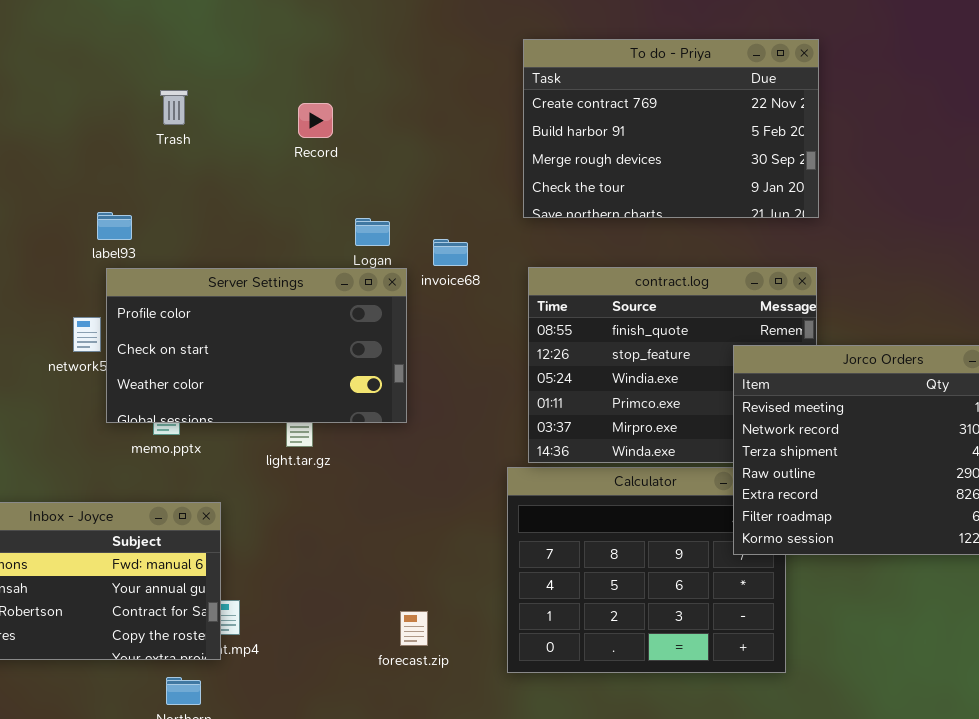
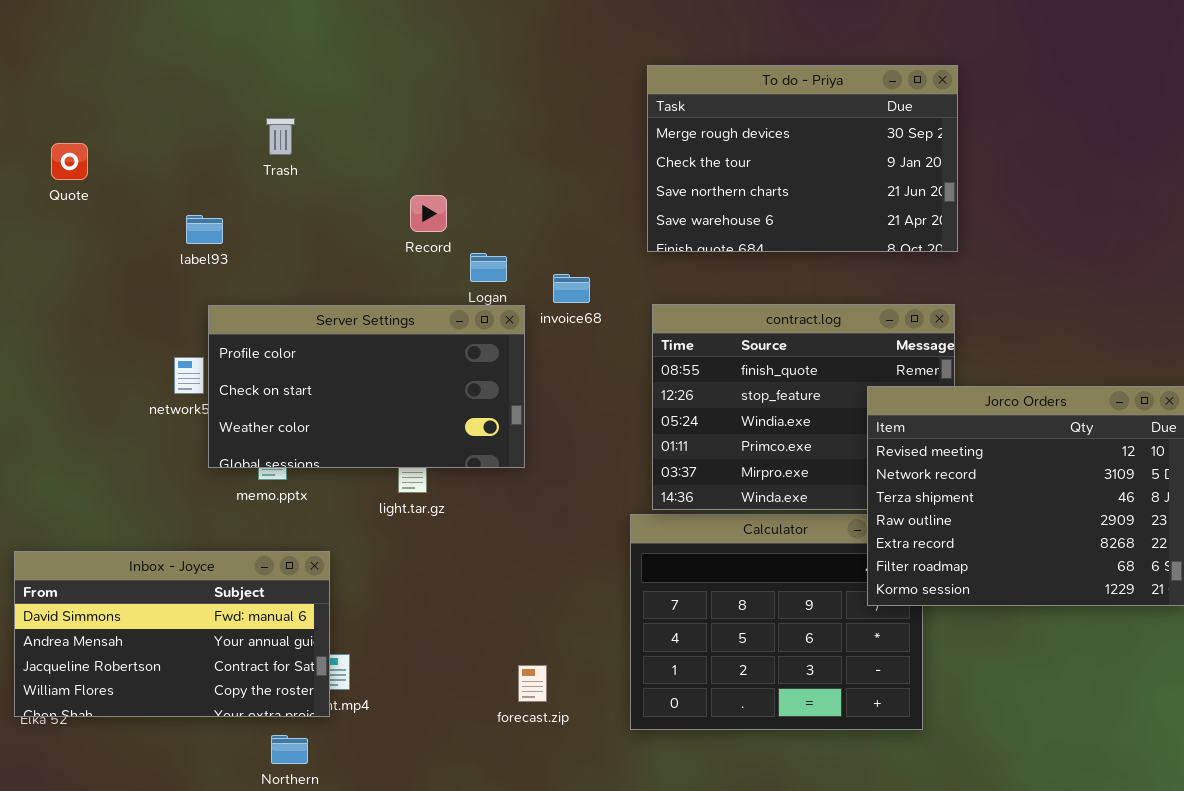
To do - Priya: [523,39,819,218] -> [647,65,958,252], scrolled down 2 rows
Record: [298,103,333,138] -> [410,195,447,232], moved
label93: [97,212,132,240] -> [186,215,223,244], moved

